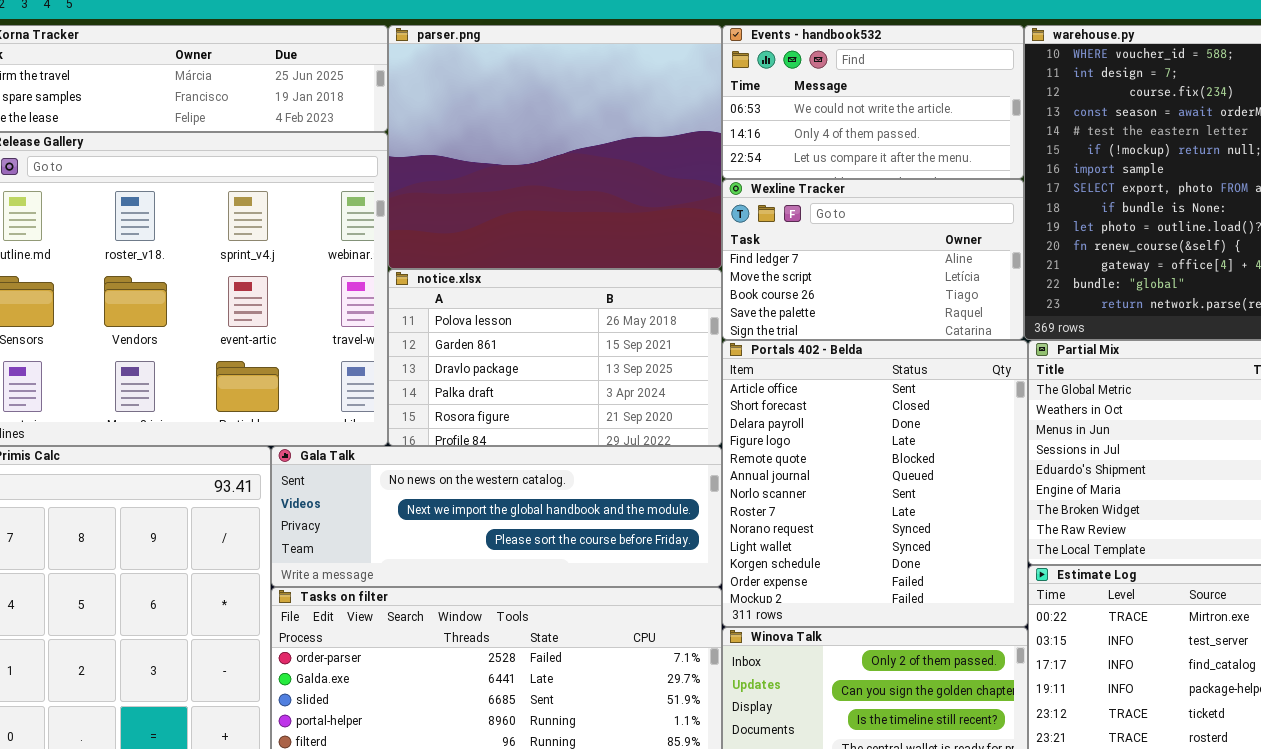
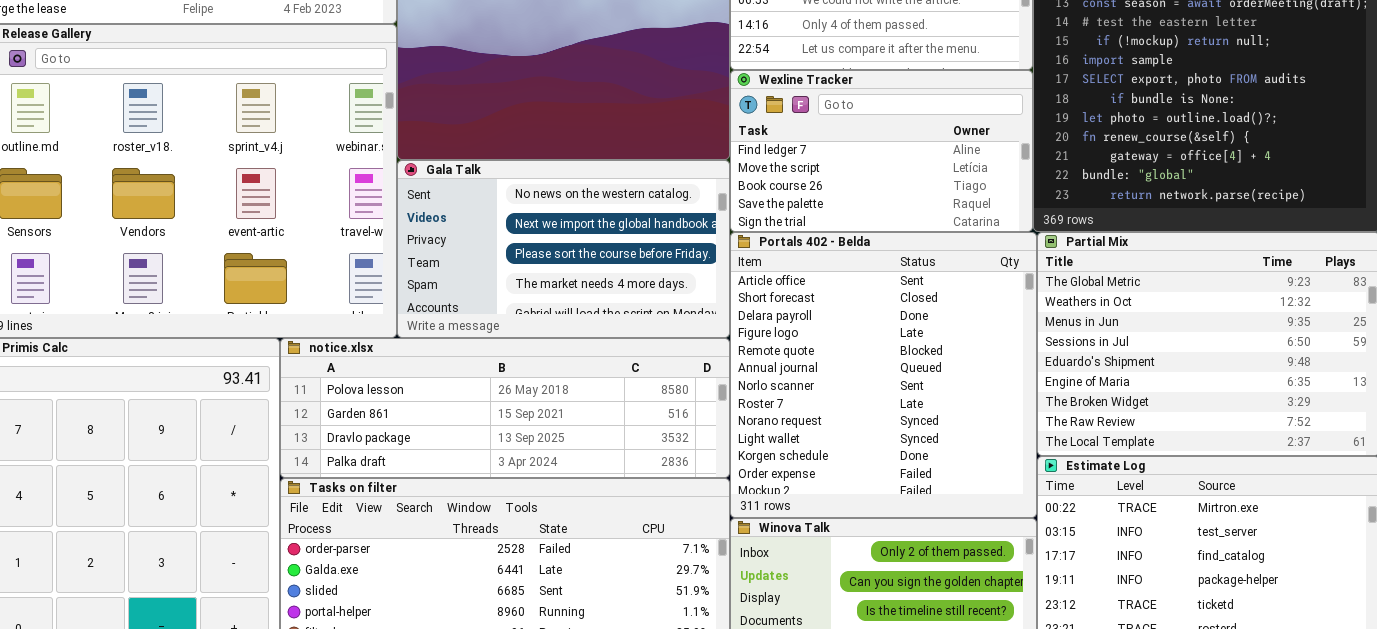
notice.xlsx: [388,269,722,446] -> [280,338,730,478], moved, resized
Gala Talk: [271,446,722,587] -> [397,160,730,338], moved, resized

